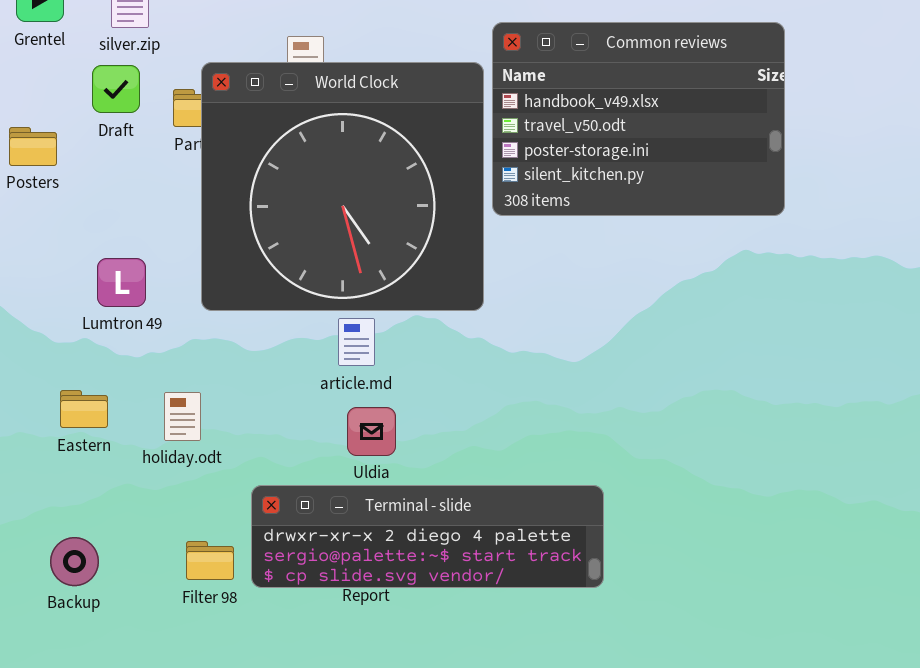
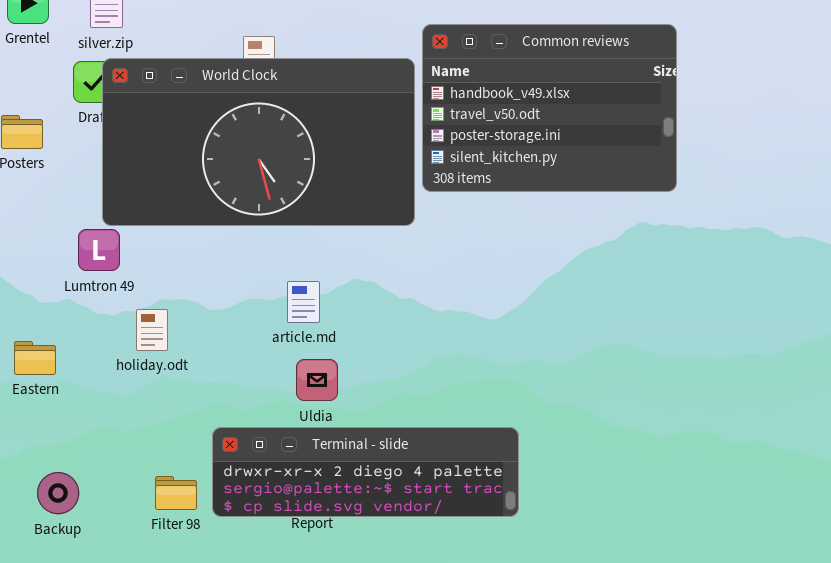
World Clock: [201,62,484,311] -> [102,58,415,226], resized
Eastern: [60,390,108,428] -> [14,341,56,375], moved
holiday.odt: [164,392,201,441] -> [136,309,168,351], moved

